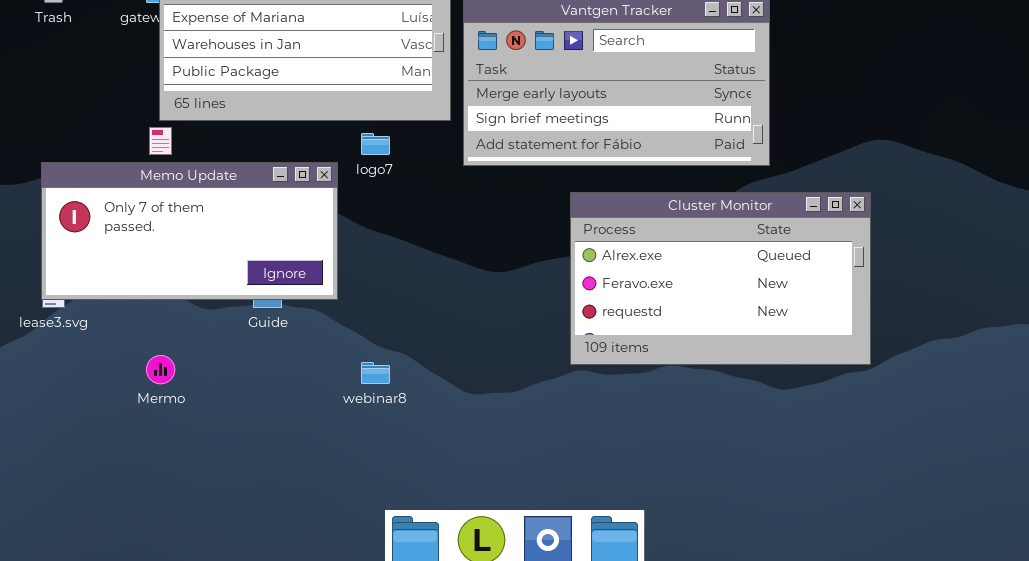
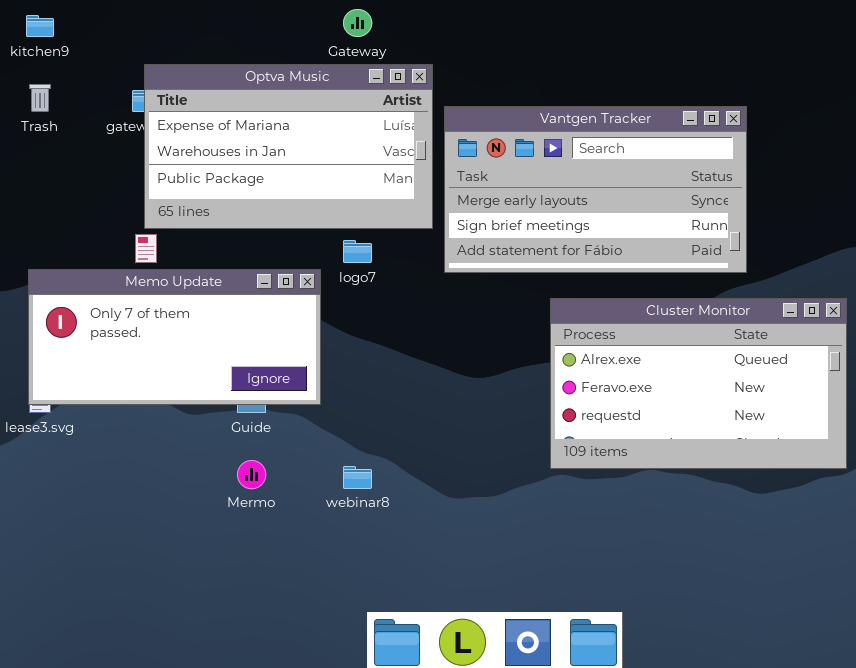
Mermo: [146,355,175,384] -> [237,460,266,489], moved

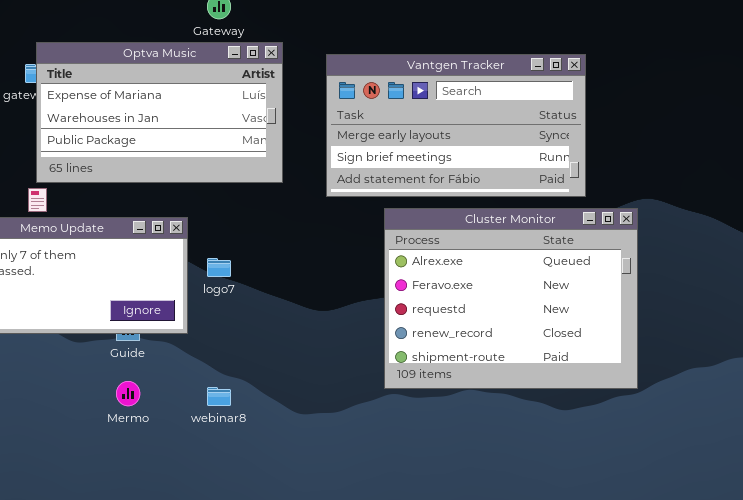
Vantgen Tracker: [444,106,747,273] -> [326,54,586,197], moved
logo7: [343,240,372,263] -> [207,258,231,277], moved
Cluster Monitor: [550,298,847,469] -> [384,208,638,389], resized

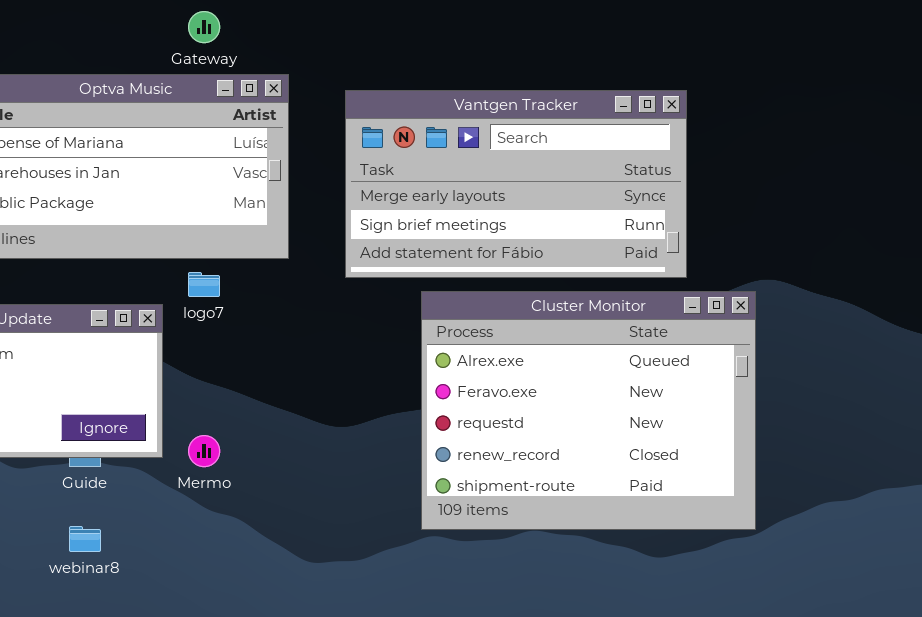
logo7: [207,258,231,277] -> [188,272,220,297], moved
Mermo: [116,381,140,406] -> [188,435,220,467], moved
webinar8: [207,387,231,406] -> [69,526,101,552], moved

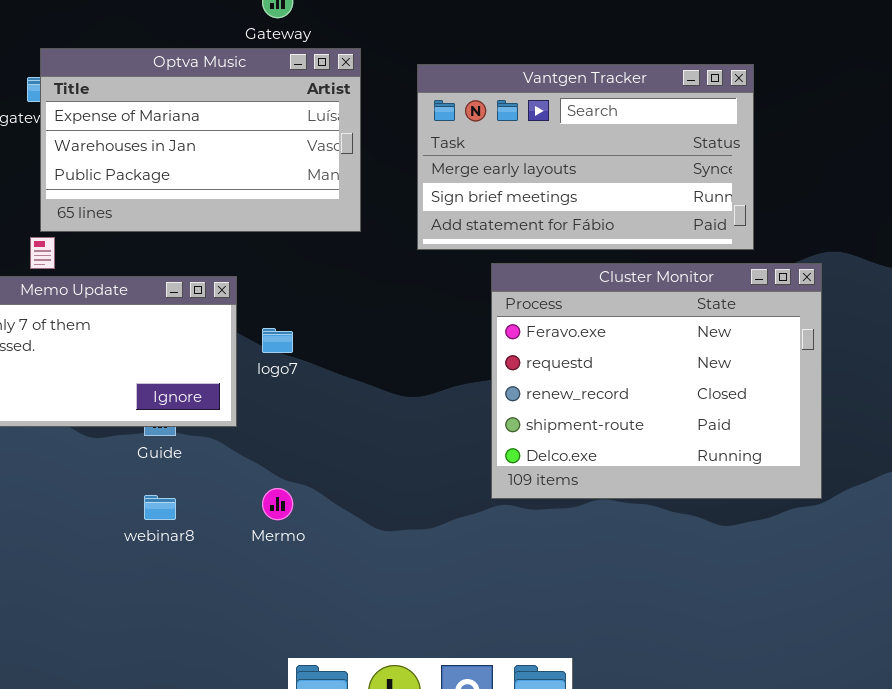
logo7: [188,272,220,297] -> [262,328,293,353], moved
Cluster Monitor: [421,291,756,530] -> [491,263,822,499], scrolled down 1 row
Mermo: [188,435,220,467] -> [262,488,293,520], moved

